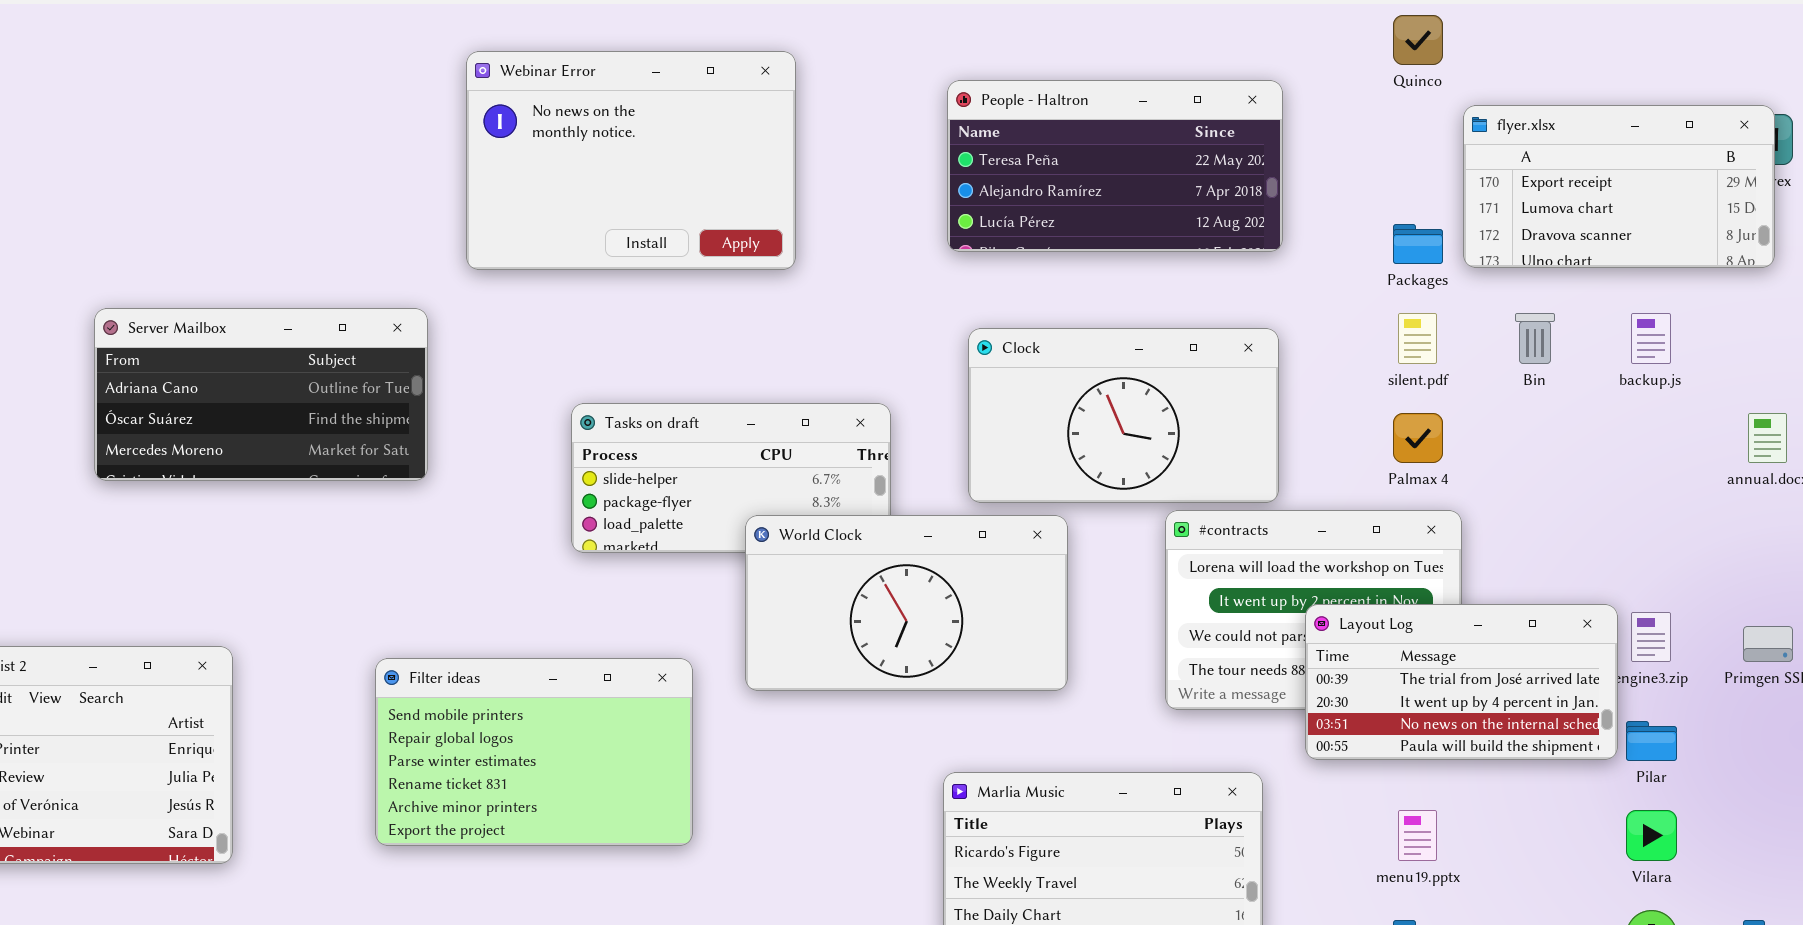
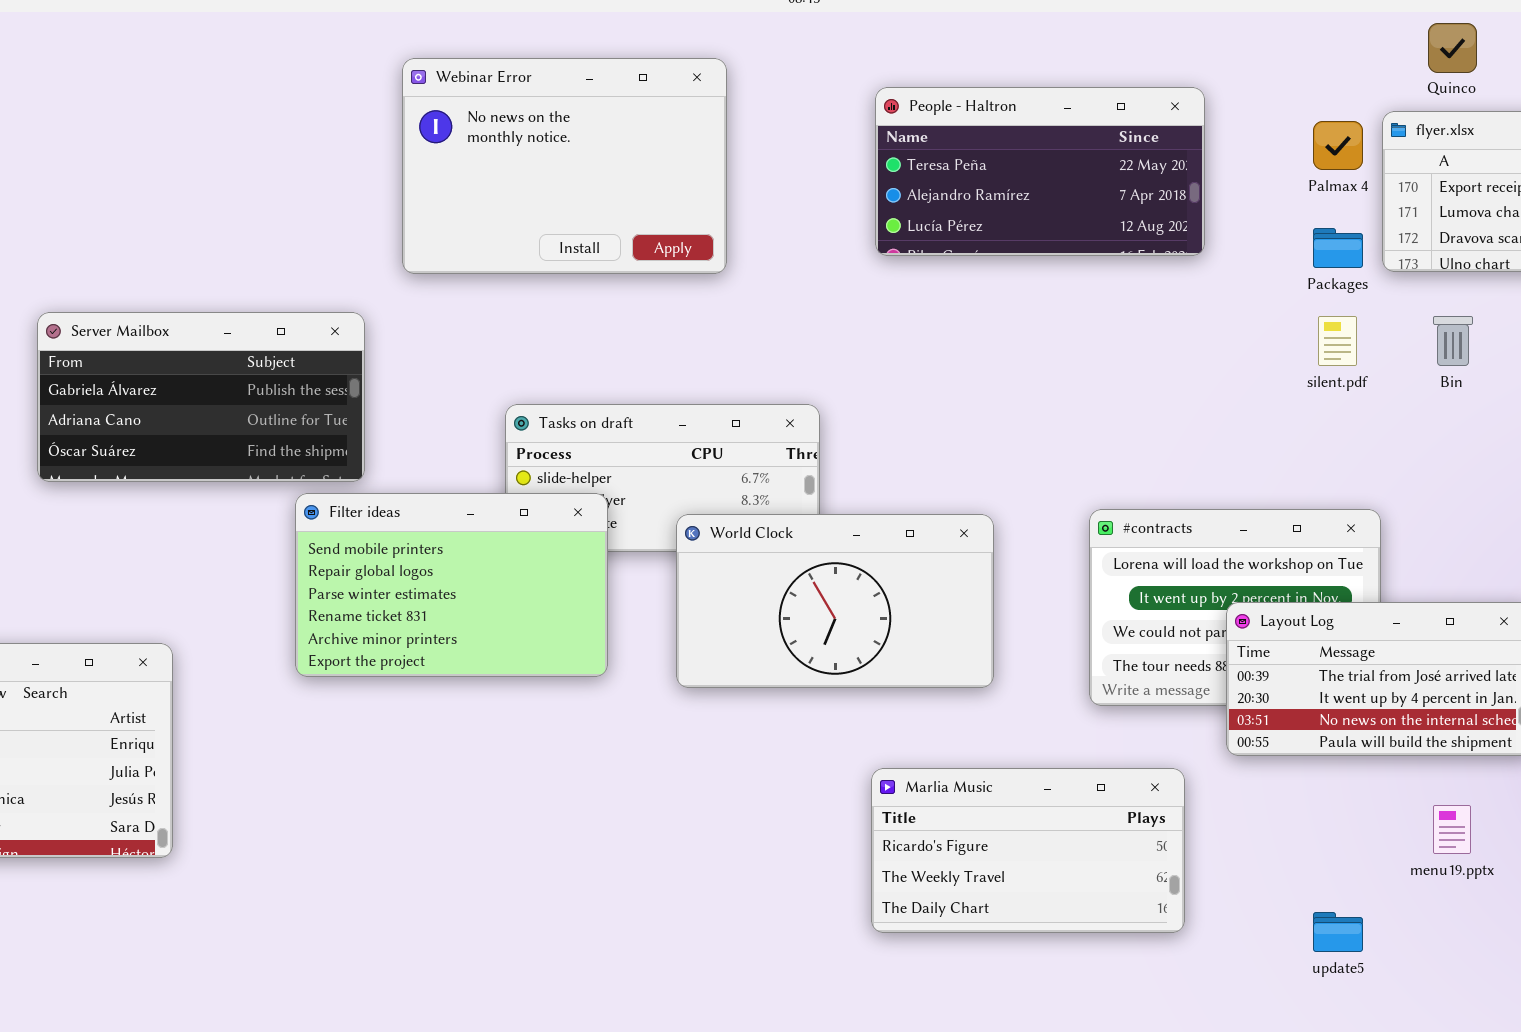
Quinco: [1393,15,1443,65] -> [1428,23,1477,73], moved
Server Mailbox: [94,308,428,481] -> [37,312,365,482], scrolled up 1 row
Clock: [968,328,1279,503] -> none, closed
Palmax 4: [1393,413,1443,463] -> [1313,121,1363,170], moved
Filter ideas: [375,658,693,846] -> [295,493,608,677], moved
menu19.pptx: [1398,810,1437,861] -> [1433,805,1471,854], moved

